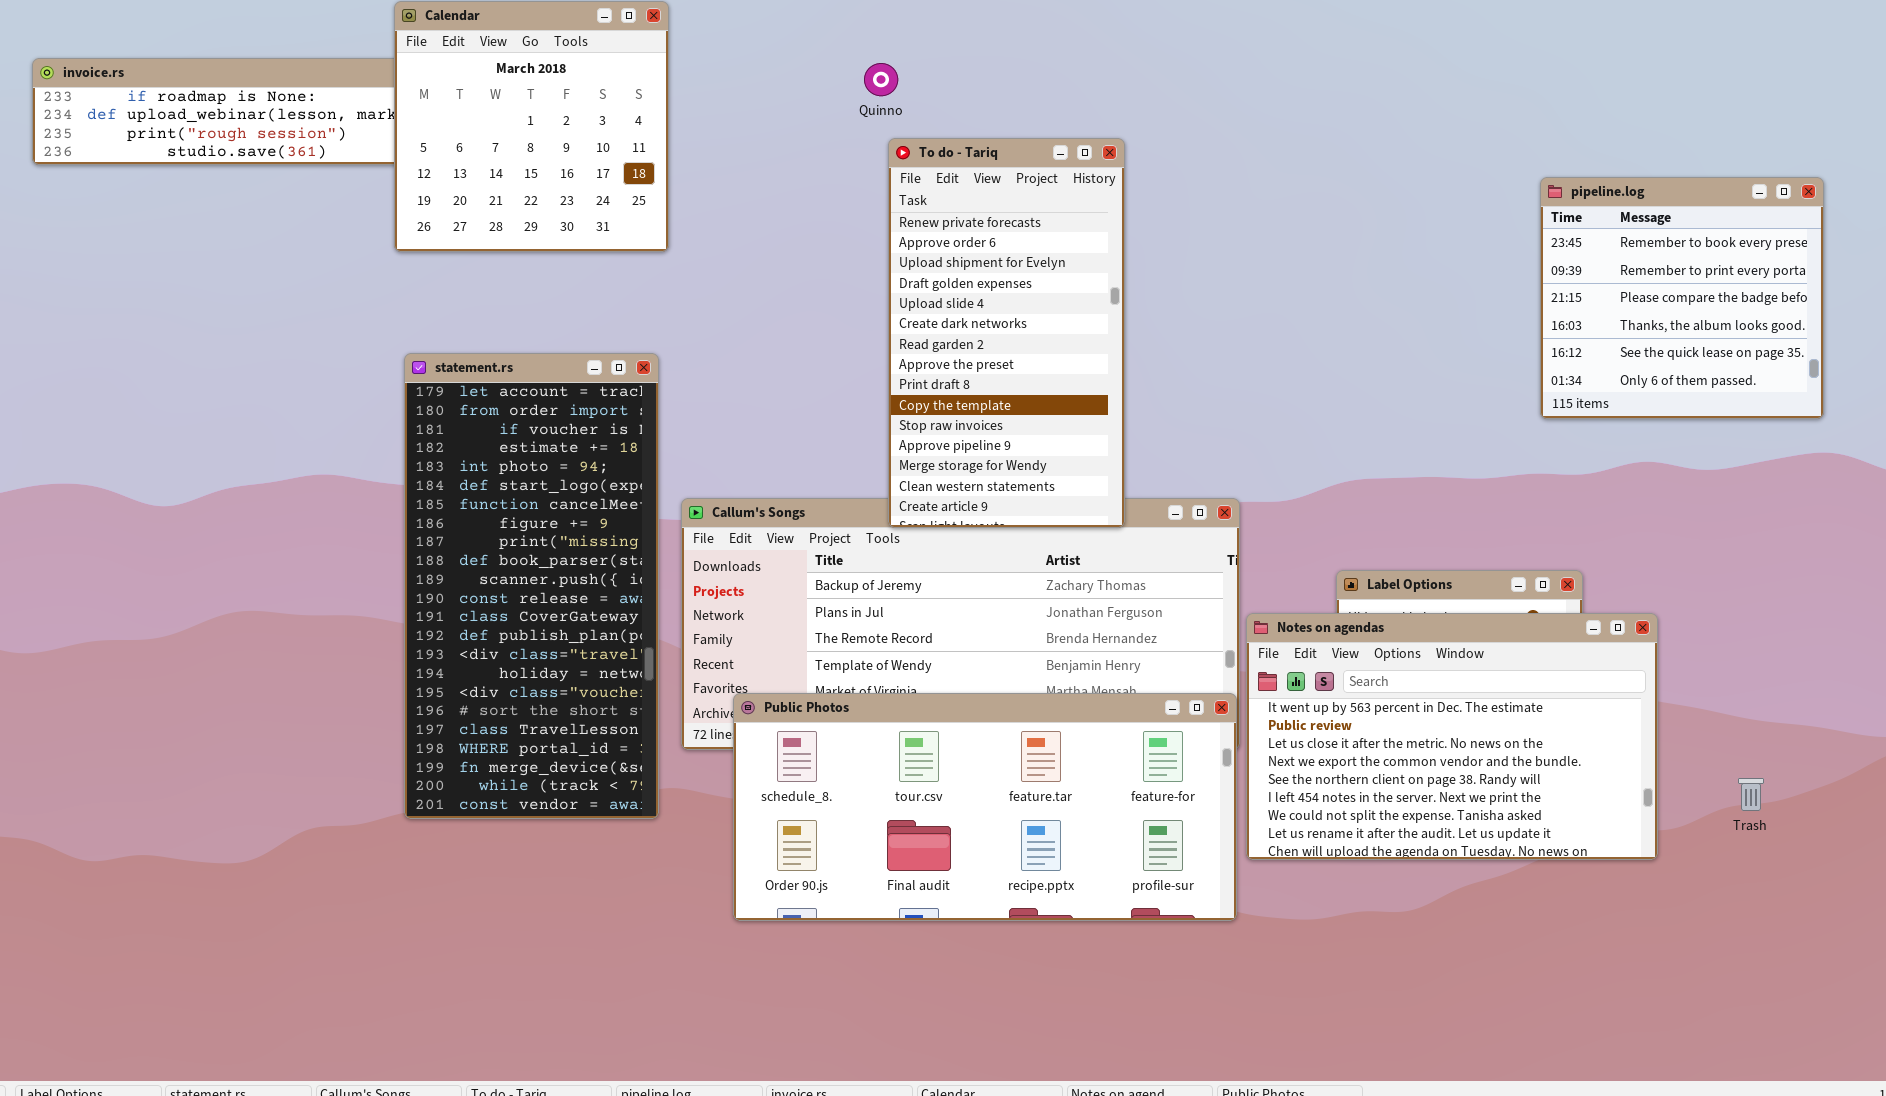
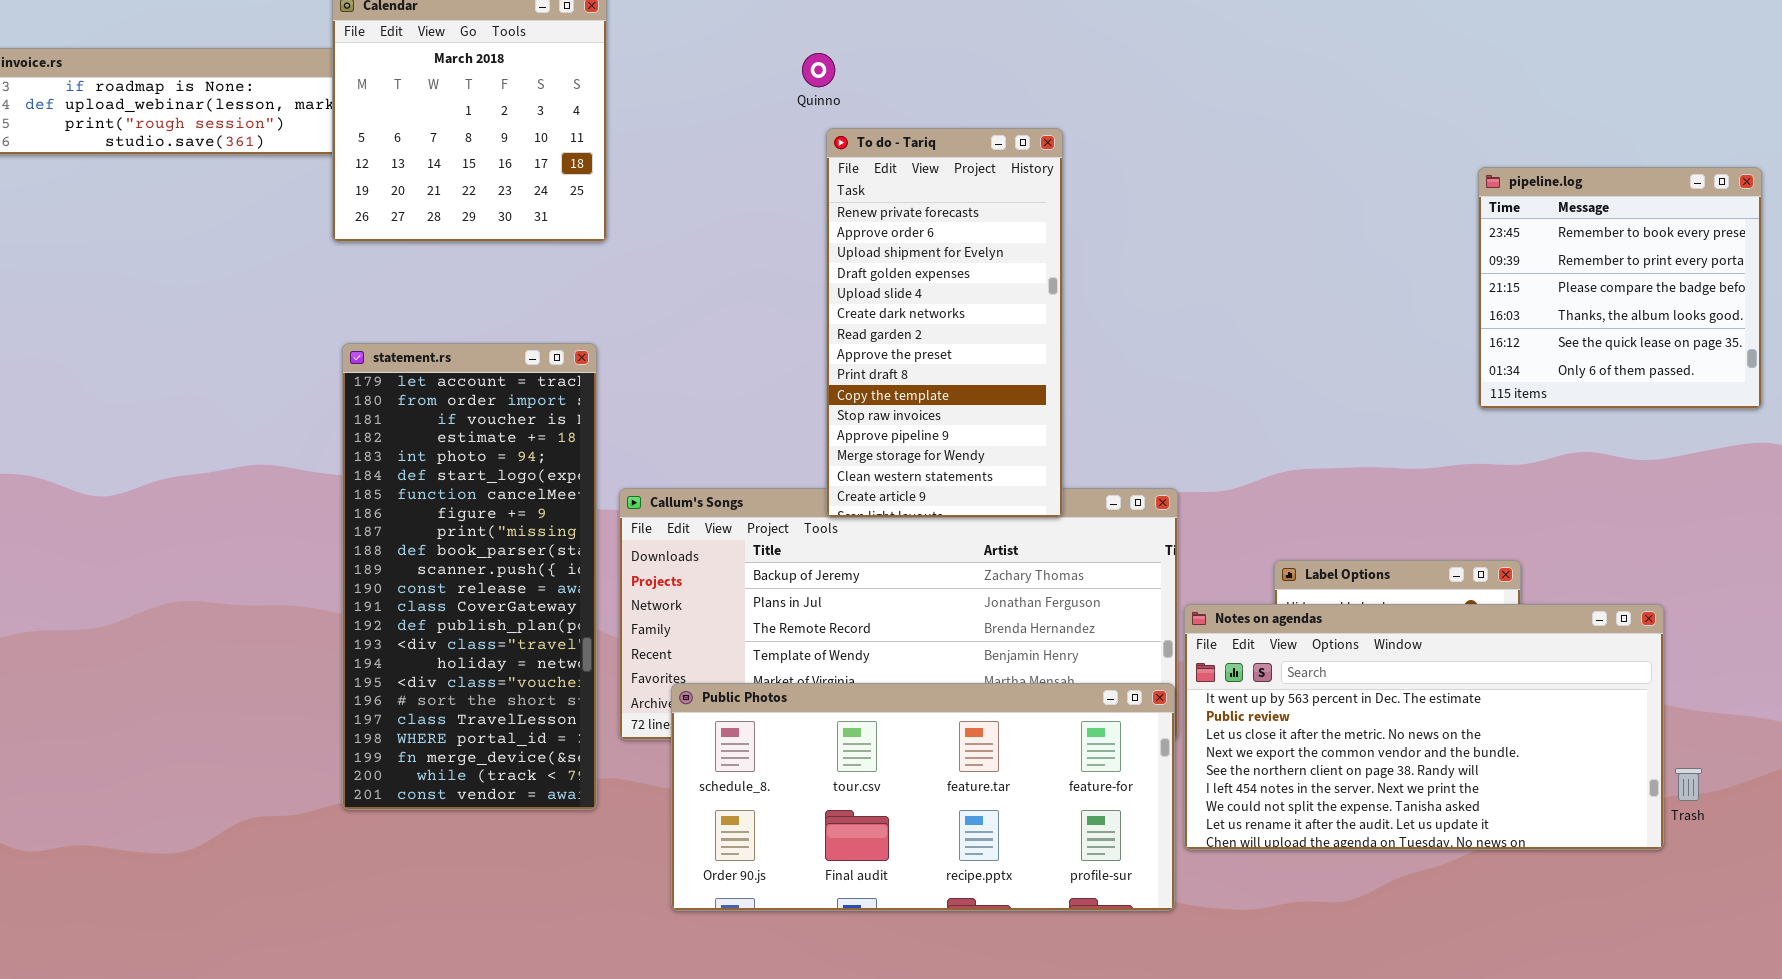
Notes on agendas: [1246,613,1658,860] -> [1184,604,1664,850], resized

